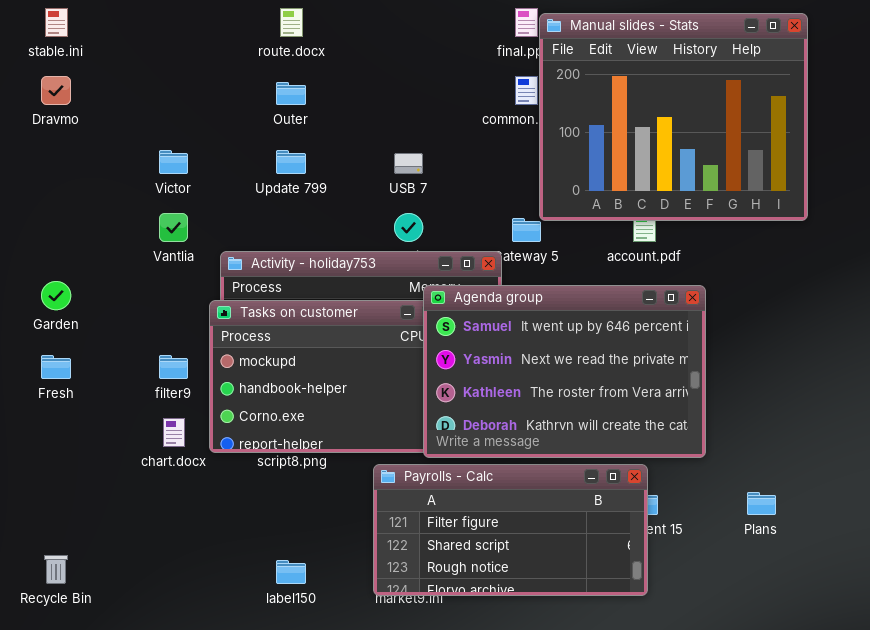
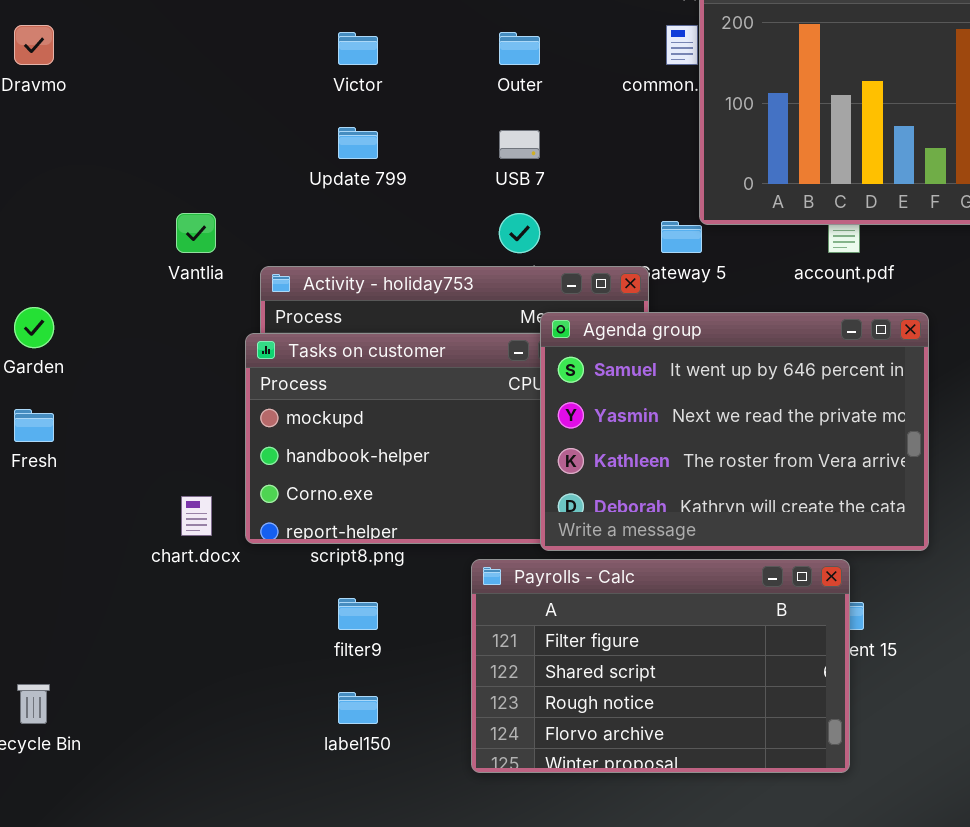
Outer: [276,82,306,105] -> [499,32,540,65], moved
Victor: [159,150,188,174] -> [338,32,378,65], moved
filter9: [159,355,188,379] -> [338,598,378,630], moved
Payrolls - Calc: [373,464,648,596] -> [471,559,850,773], resized

